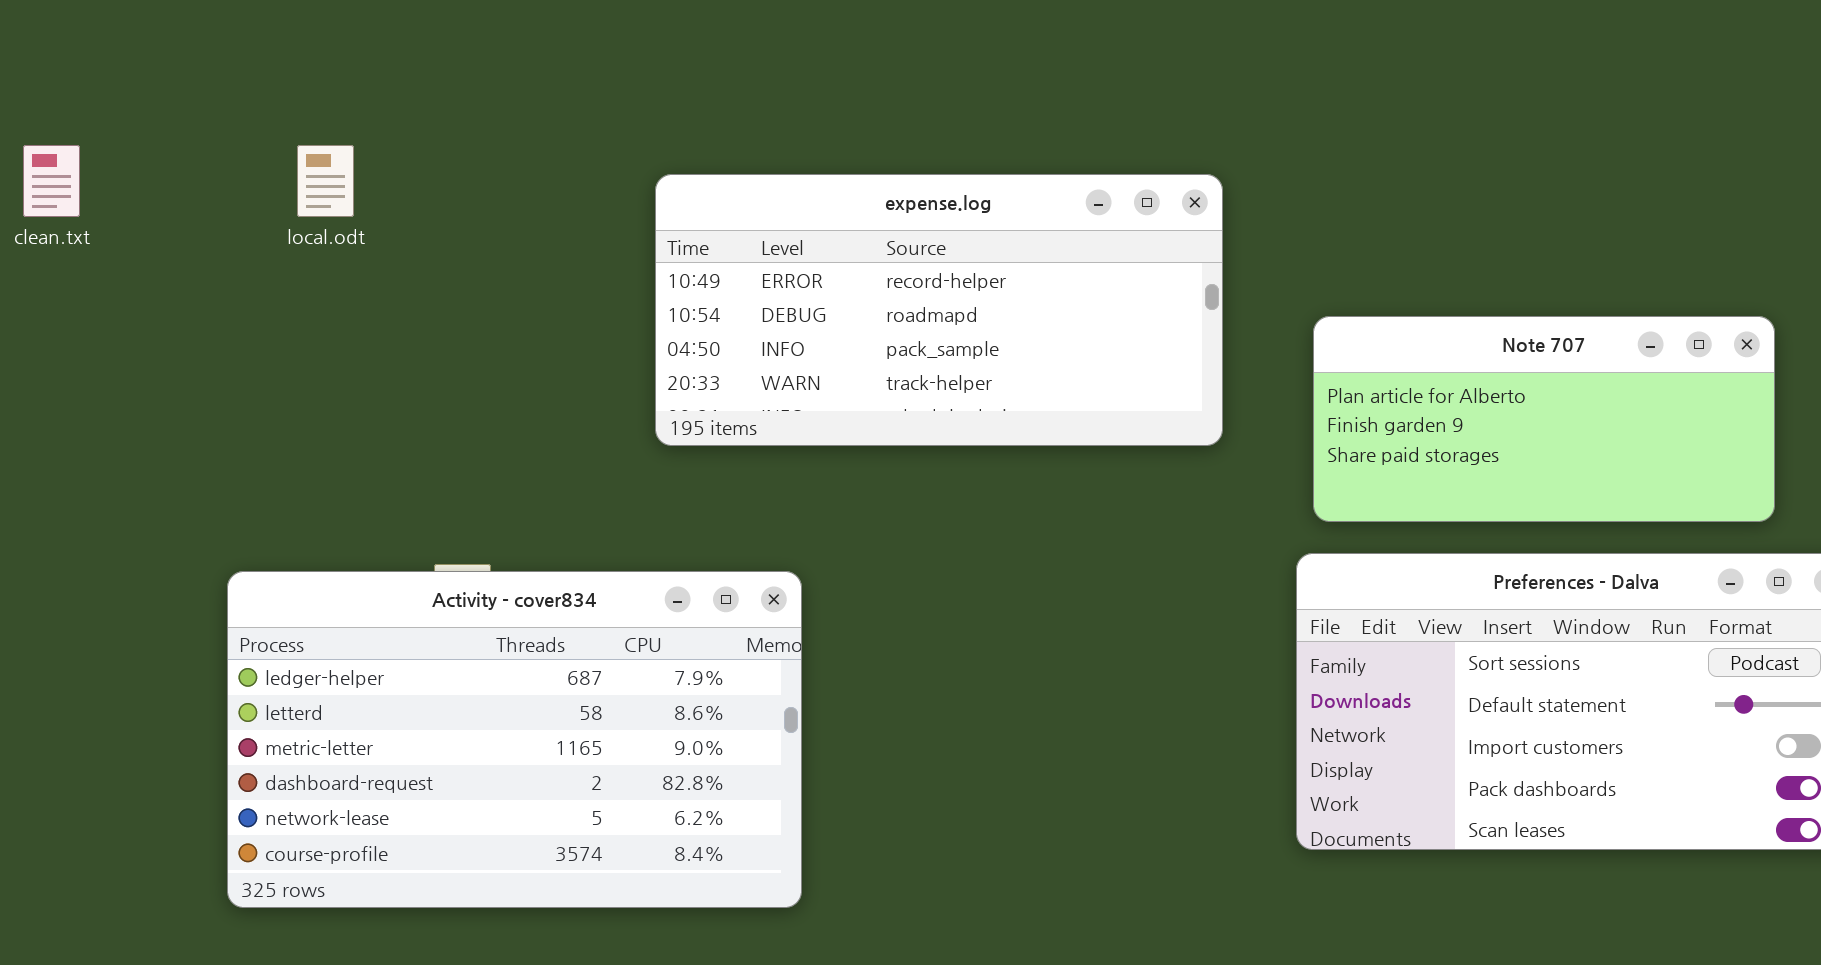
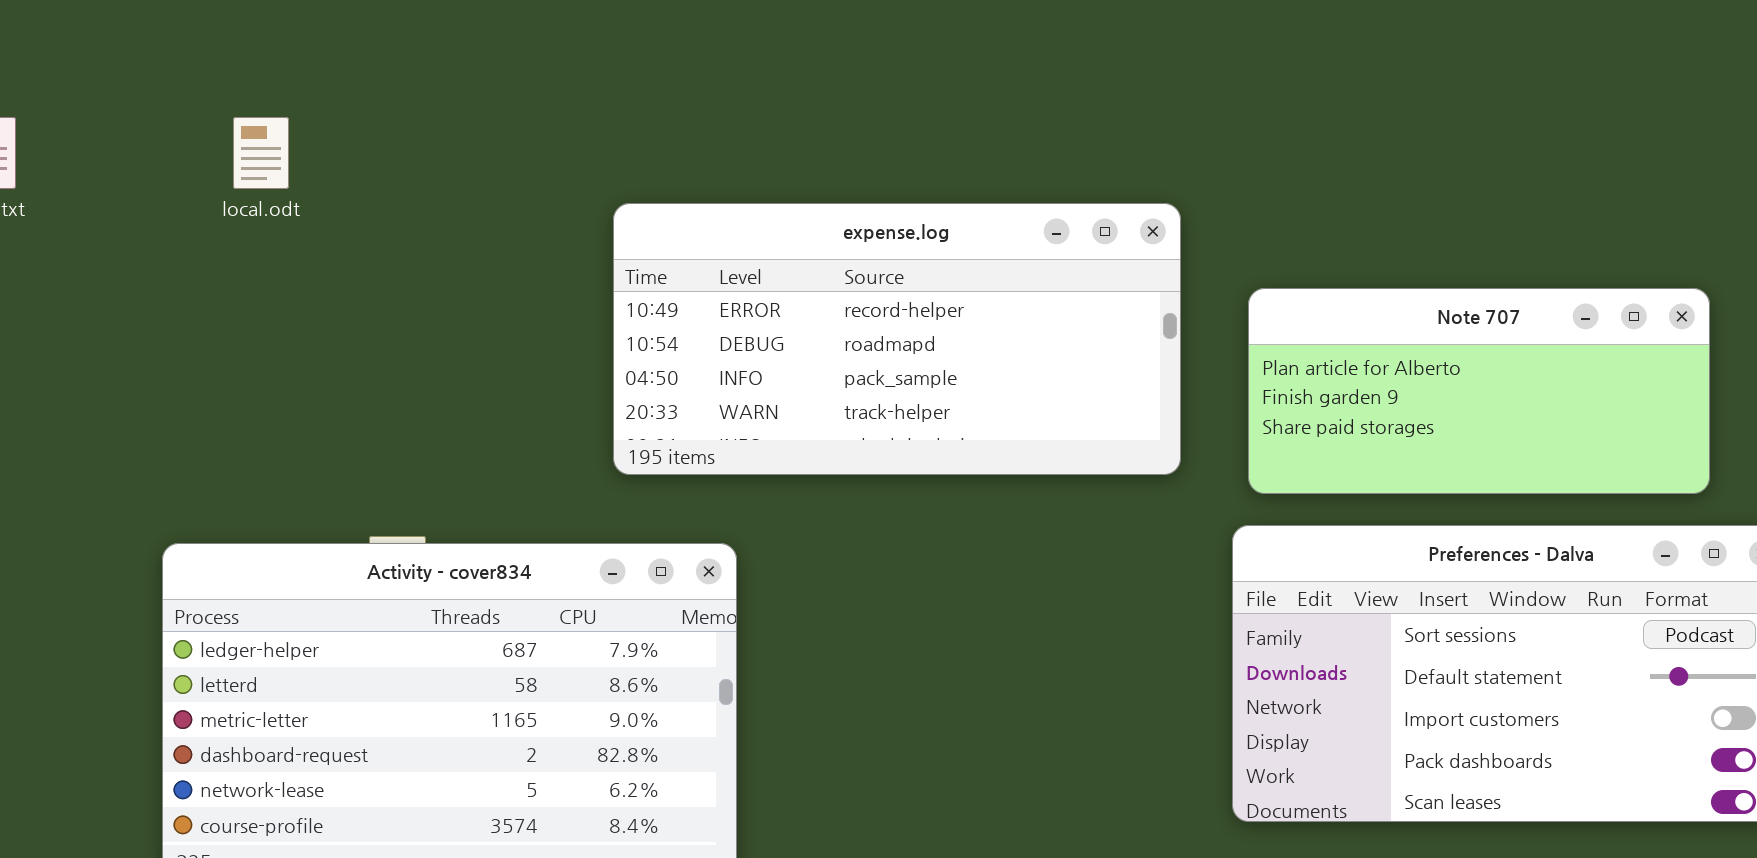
expense.log: [655,174,1223,446] -> [613,203,1181,475], moved

